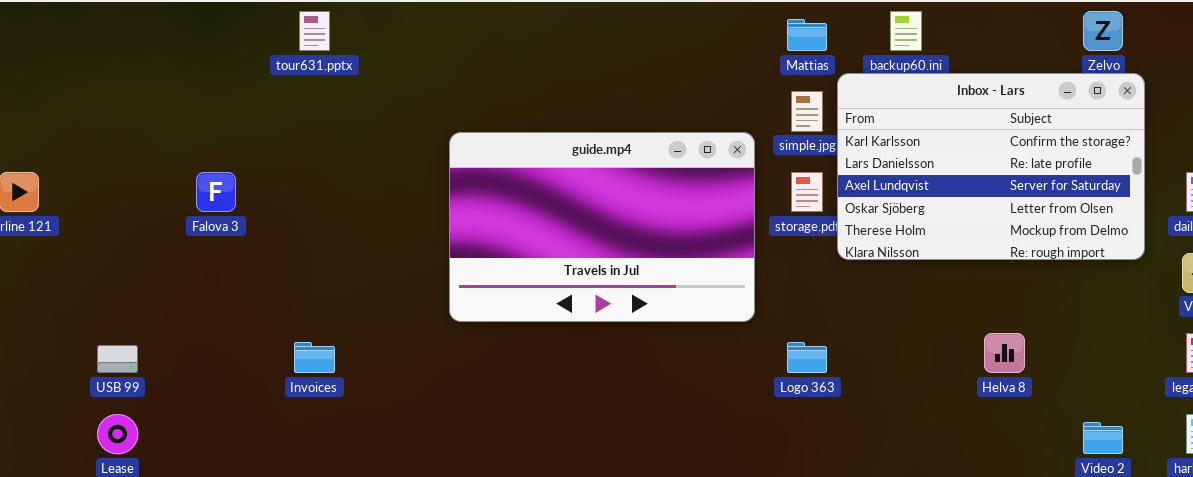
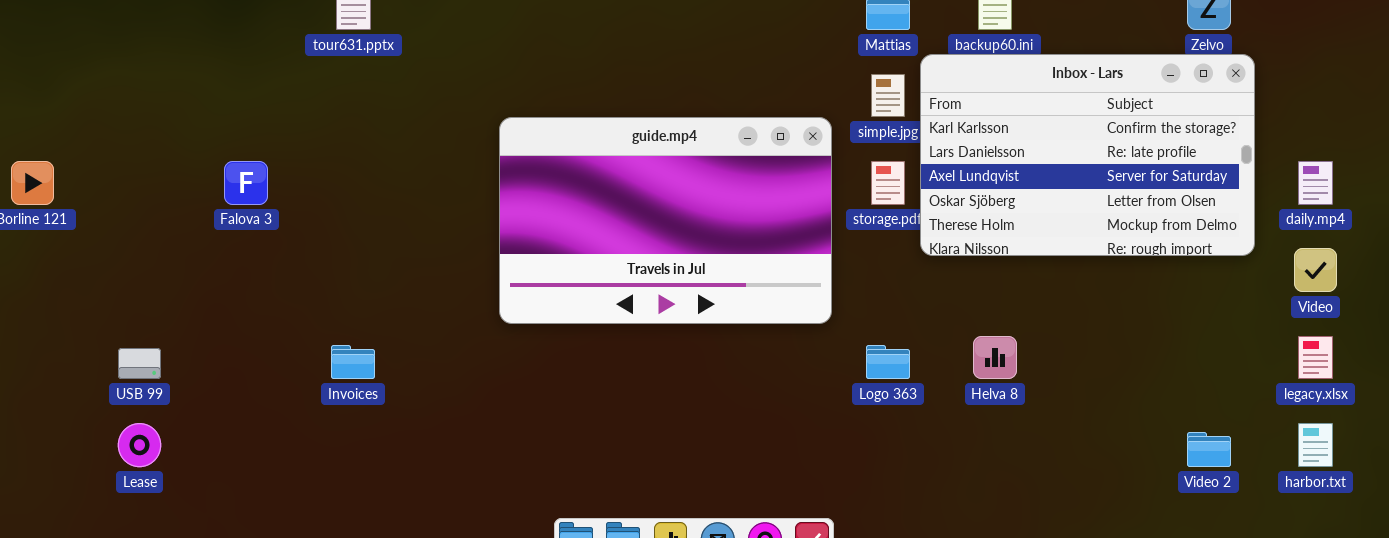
Helva 8: [984,333,1025,373] -> [973,336,1017,379], moved

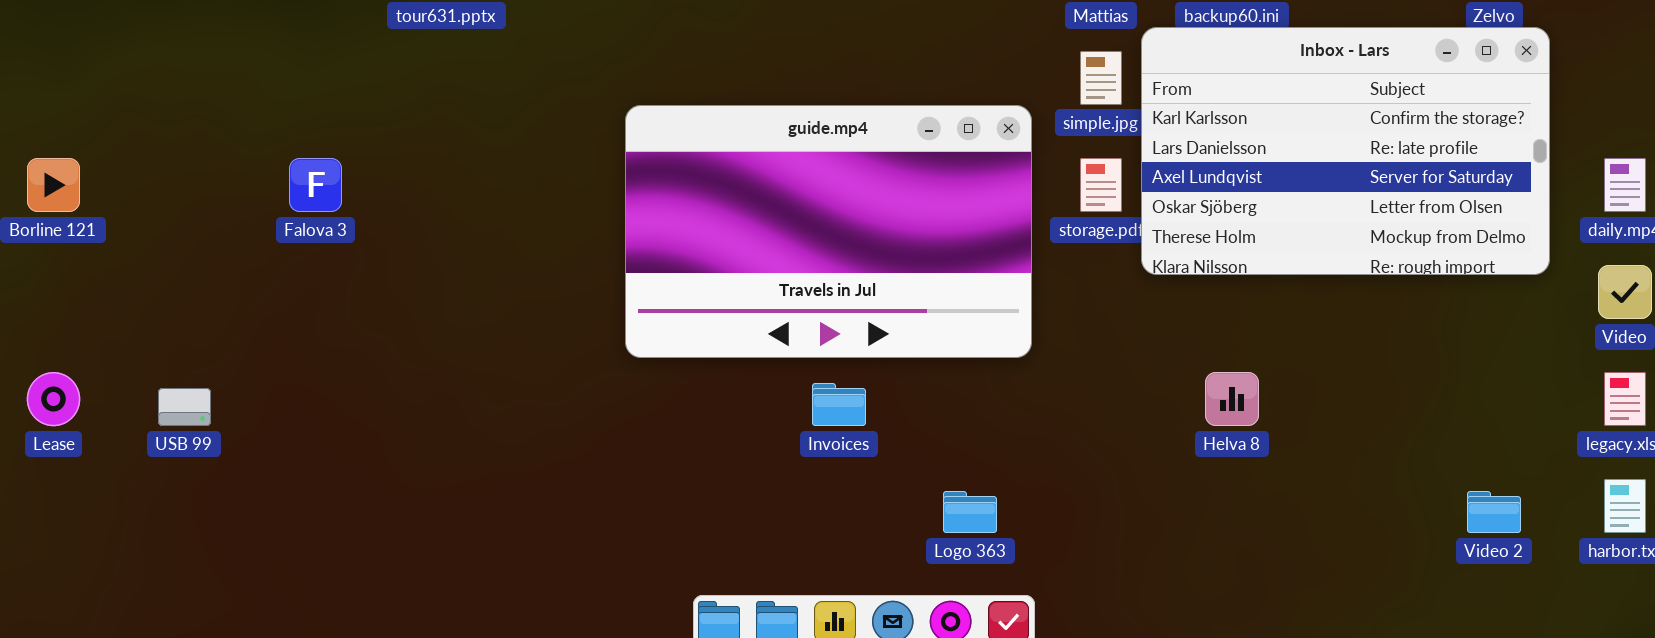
Invoices: [331,345,375,379] -> [812,383,866,426], moved
Logo 363: [866,345,910,379] -> [943,491,997,533], moved
Lease: [118,423,161,467] -> [27,372,80,426], moved

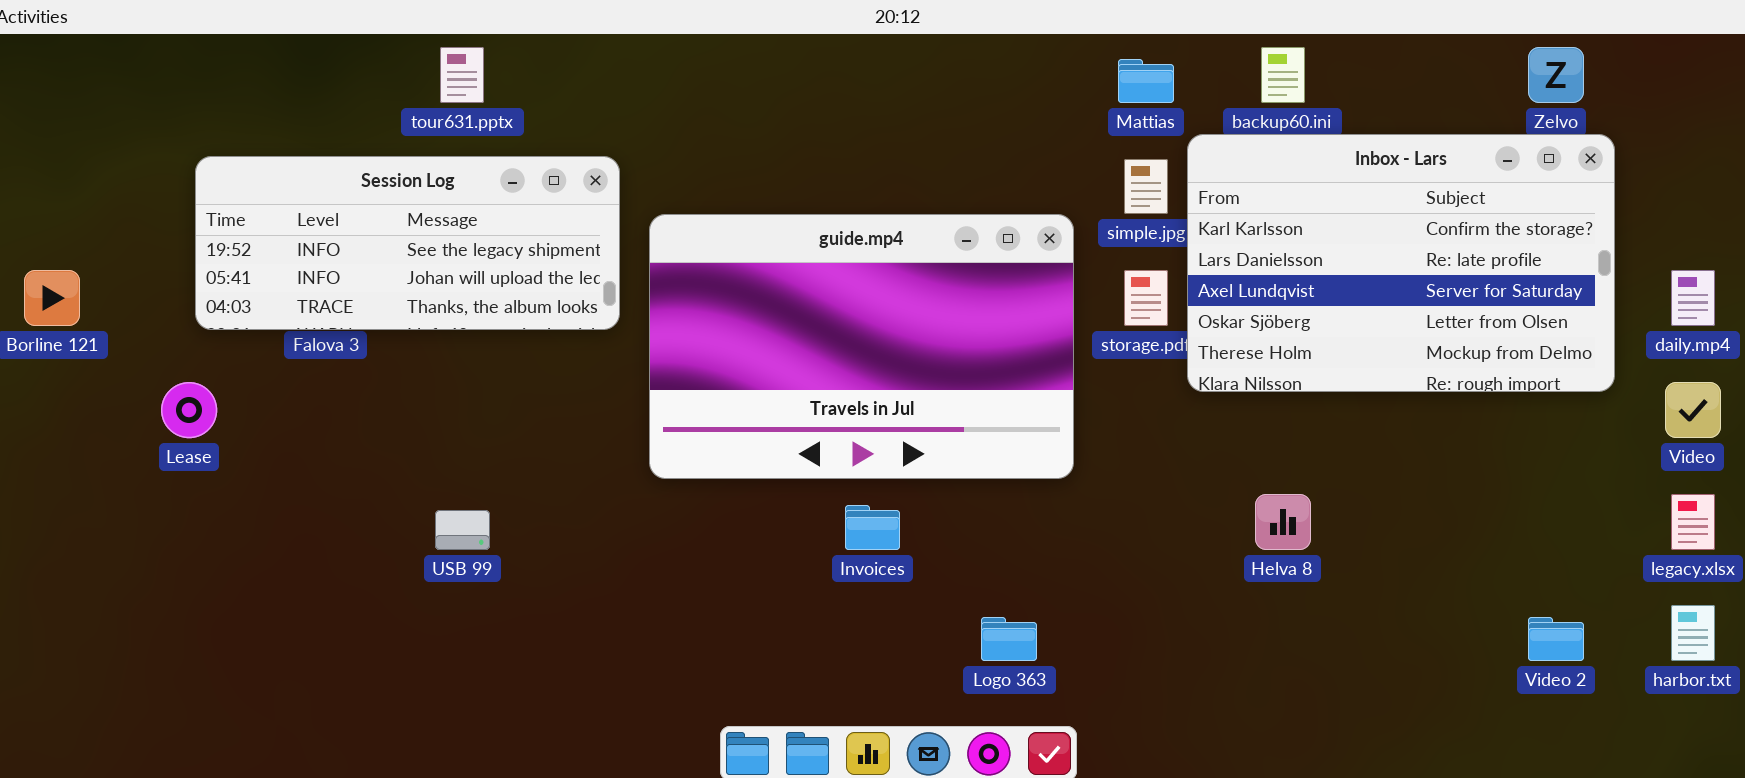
Session Log: none -> [195,156,620,330], opened
Lease: [27,372,80,426] -> [161,382,217,438], moved
USB 99: [158,388,211,426] -> [435,510,490,550], moved

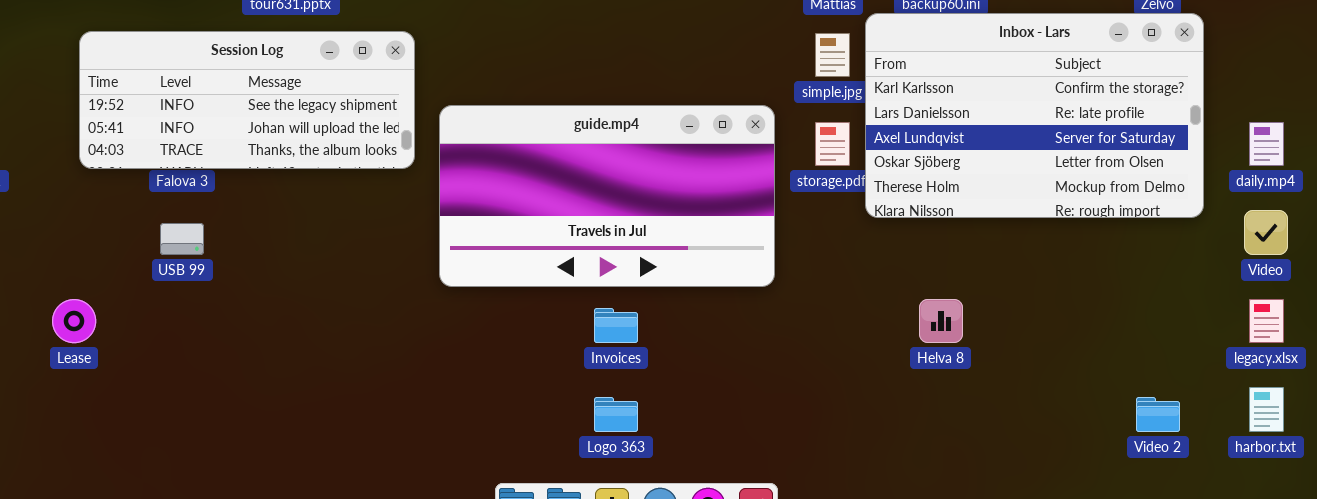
guide.mp4: [649,214,1074,479] -> [439,105,775,287], resized
Lease: [161,382,217,438] -> [52,299,96,343], moved
USB 99: [435,510,490,550] -> [160,223,204,255], moved
Logo 363: [981,617,1037,661] -> [594,397,638,432], moved

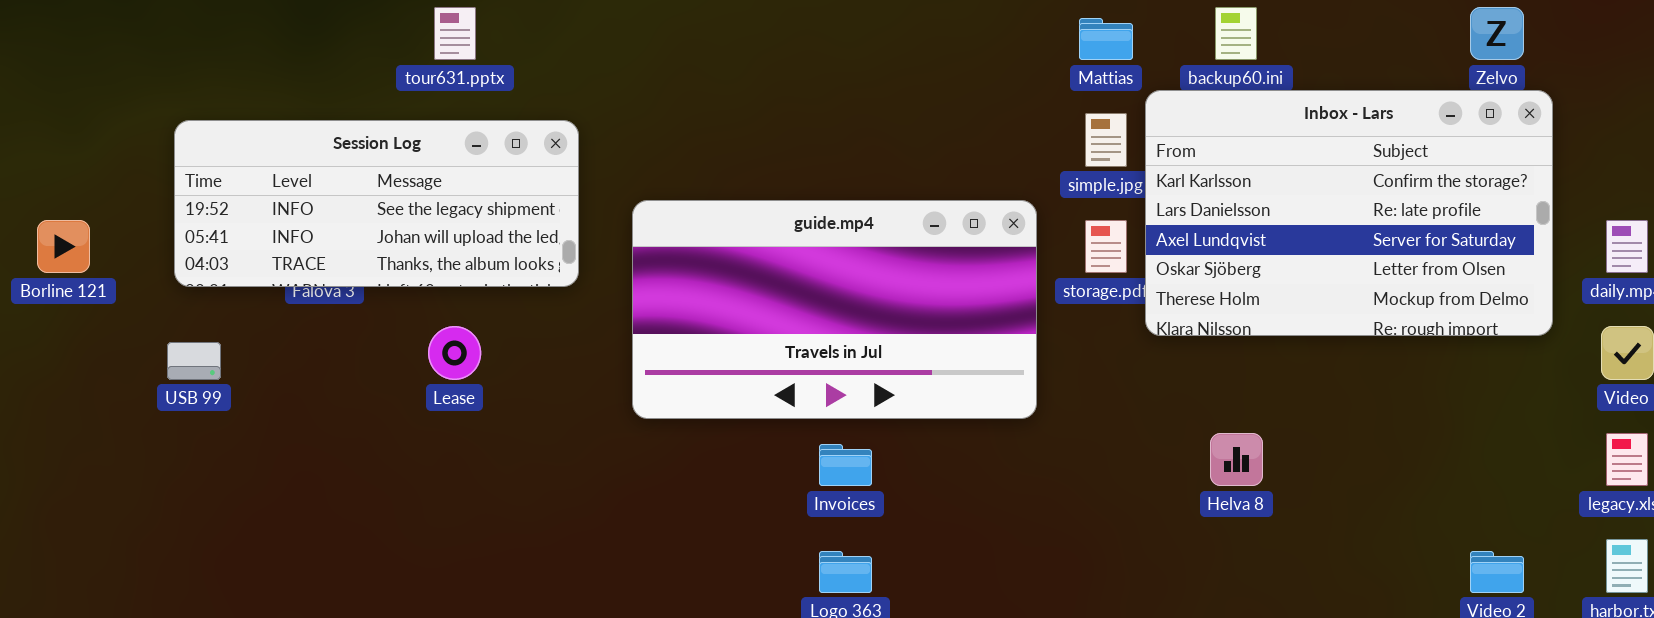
Session Log: [79,31,415,169] -> [174,120,579,287], moved
USB 99: [160,223,204,255] -> [167,342,221,380], moved
Lease: [52,299,96,343] -> [428,326,481,380], moved

